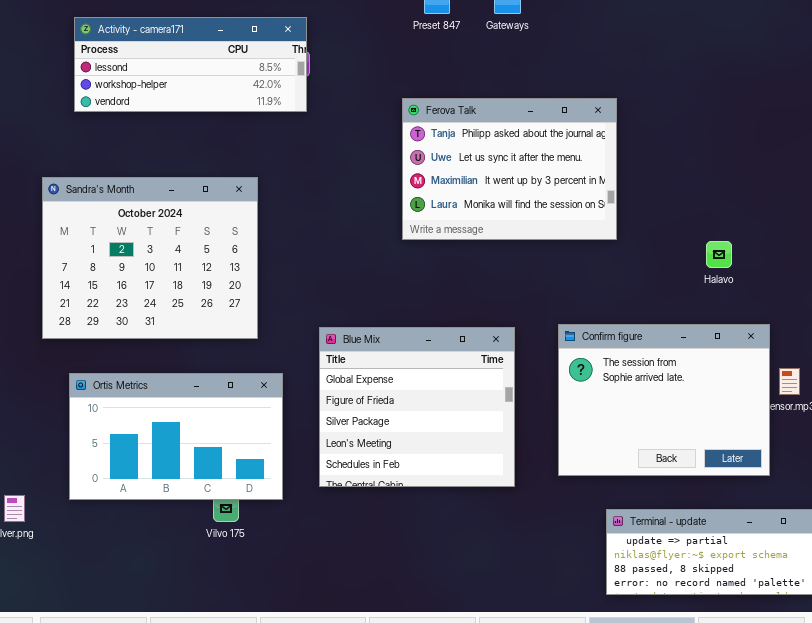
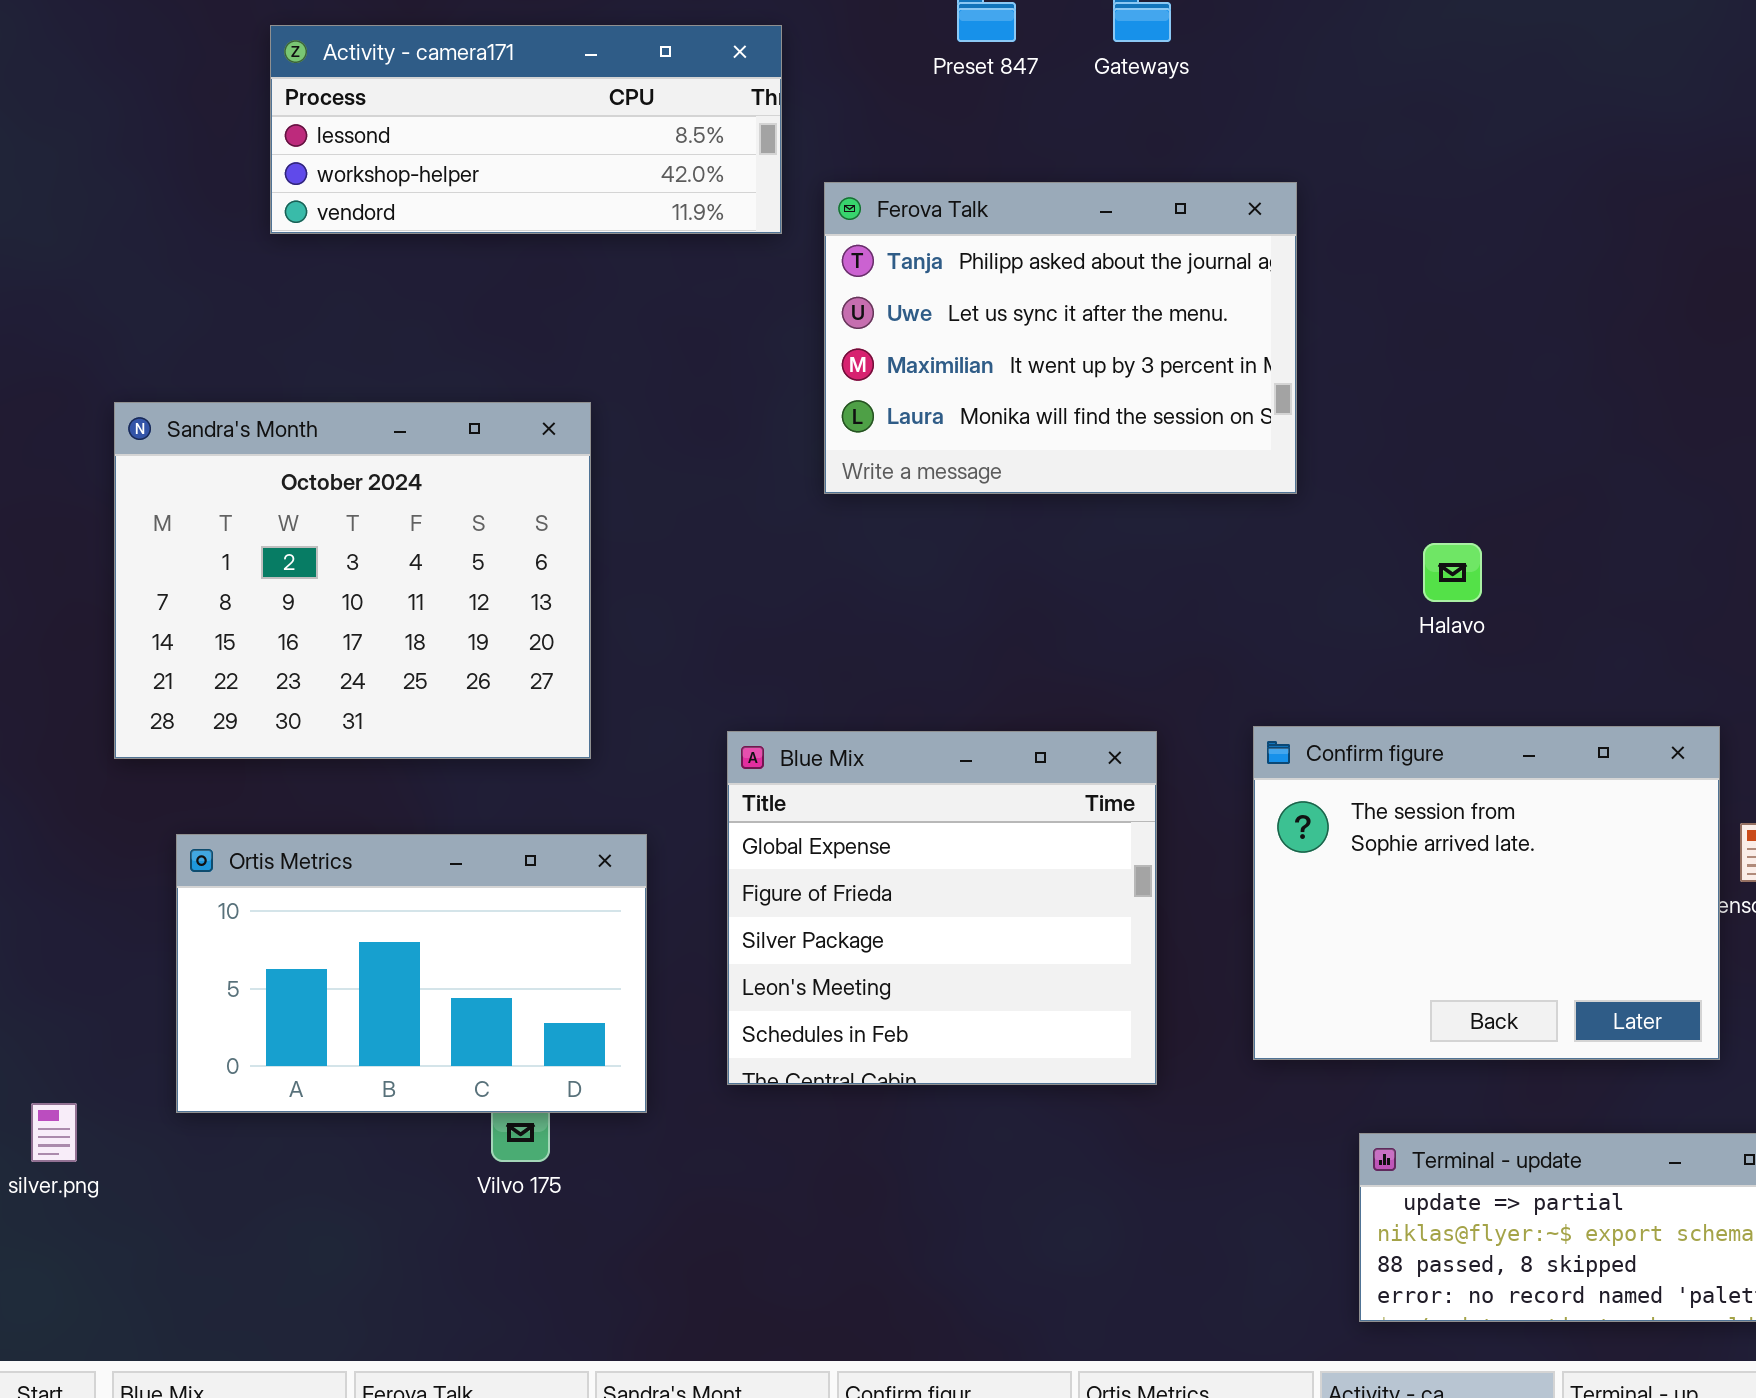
Activity - camera171: [74,17,307,112] -> [270,25,782,234], moved
Ferova Talk: [402,98,617,240] -> [824,182,1297,494], moved
Halavo: [706,241,732,268] -> [1423,543,1482,602], moved

